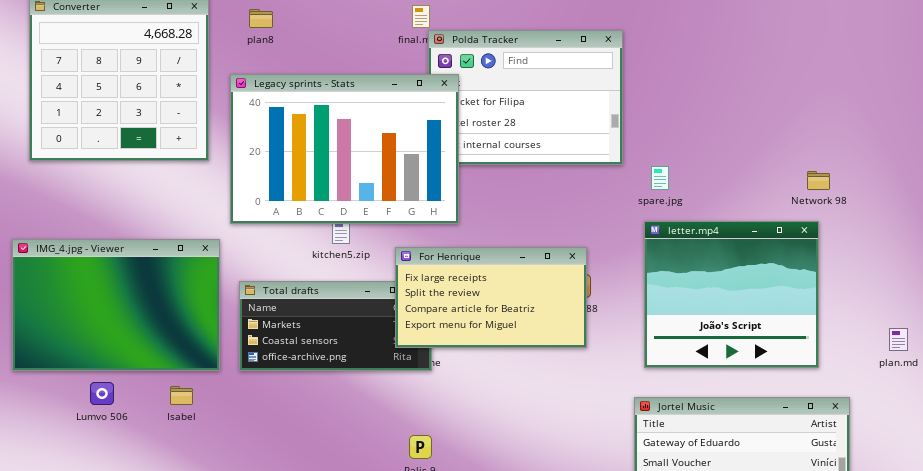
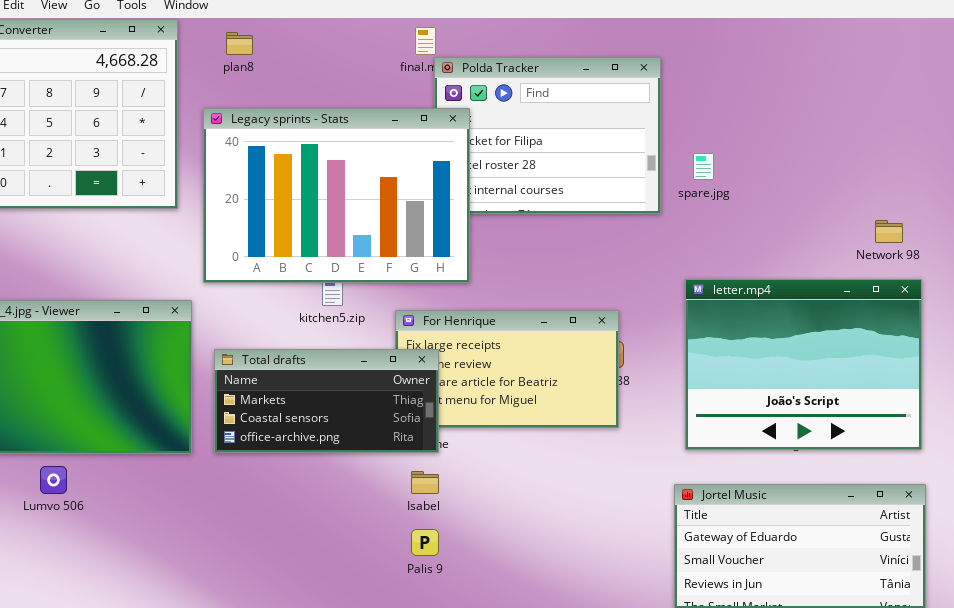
spare.jpg: [651,166,669,190] -> [693,153,714,180], moved
letter.mp4: [644,221,819,368] -> [685,279,922,450], resized
Total drafts: [239,281,432,371] -> [214,349,439,453], raised
Isabel: [170,386,193,405] -> [411,471,439,494], moved

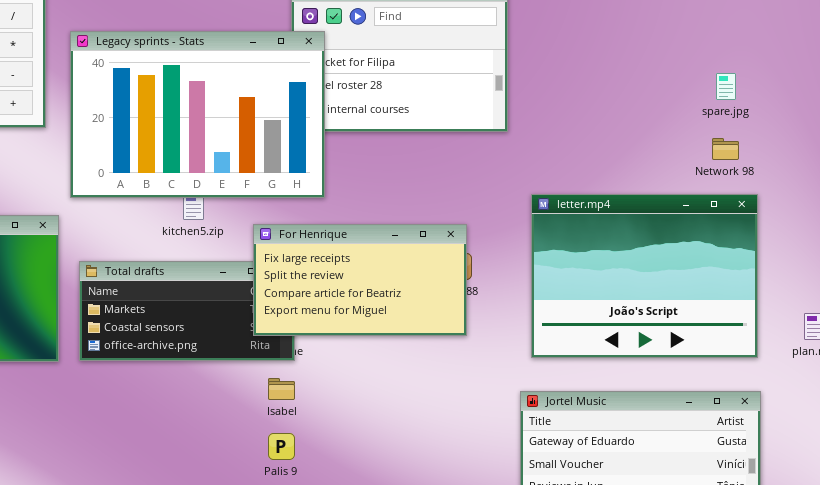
spare.jpg: [693,153,714,180] -> [716,73,736,100], moved
For Henrique: [395,310,619,428] -> [253,224,467,336], raised

